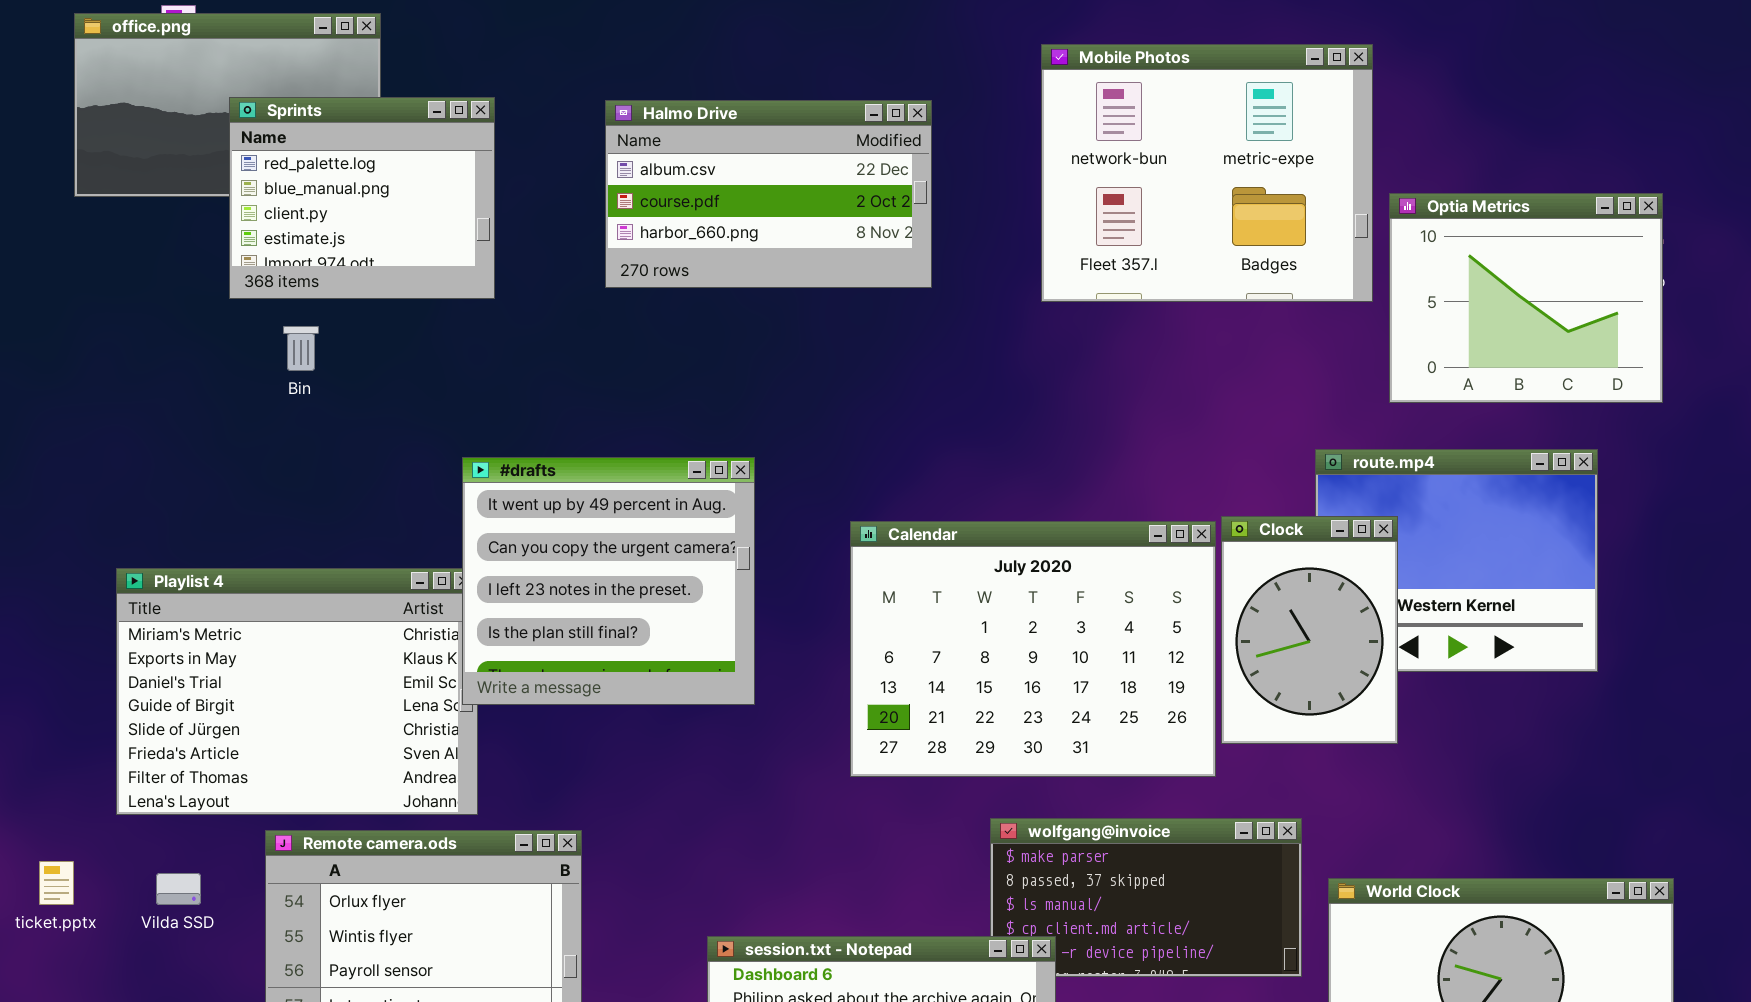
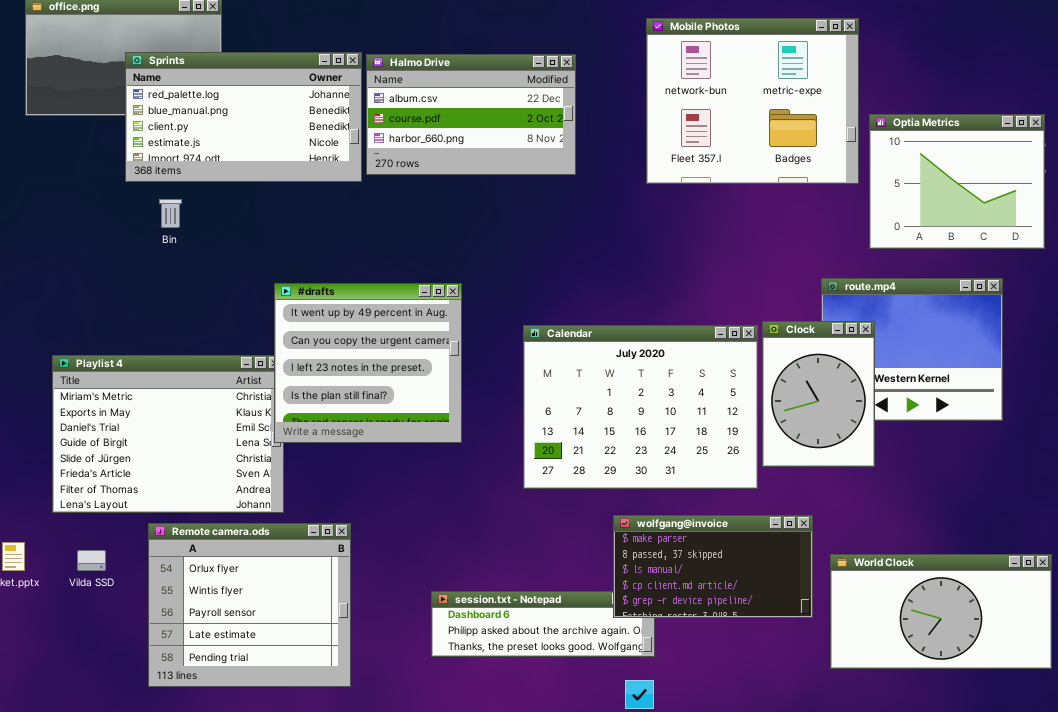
Sprints: [229,97,495,299] -> [125,52,362,182], resized
wolfgang@invoice: [990,818,1302,977] -> [613,515,813,618], raised

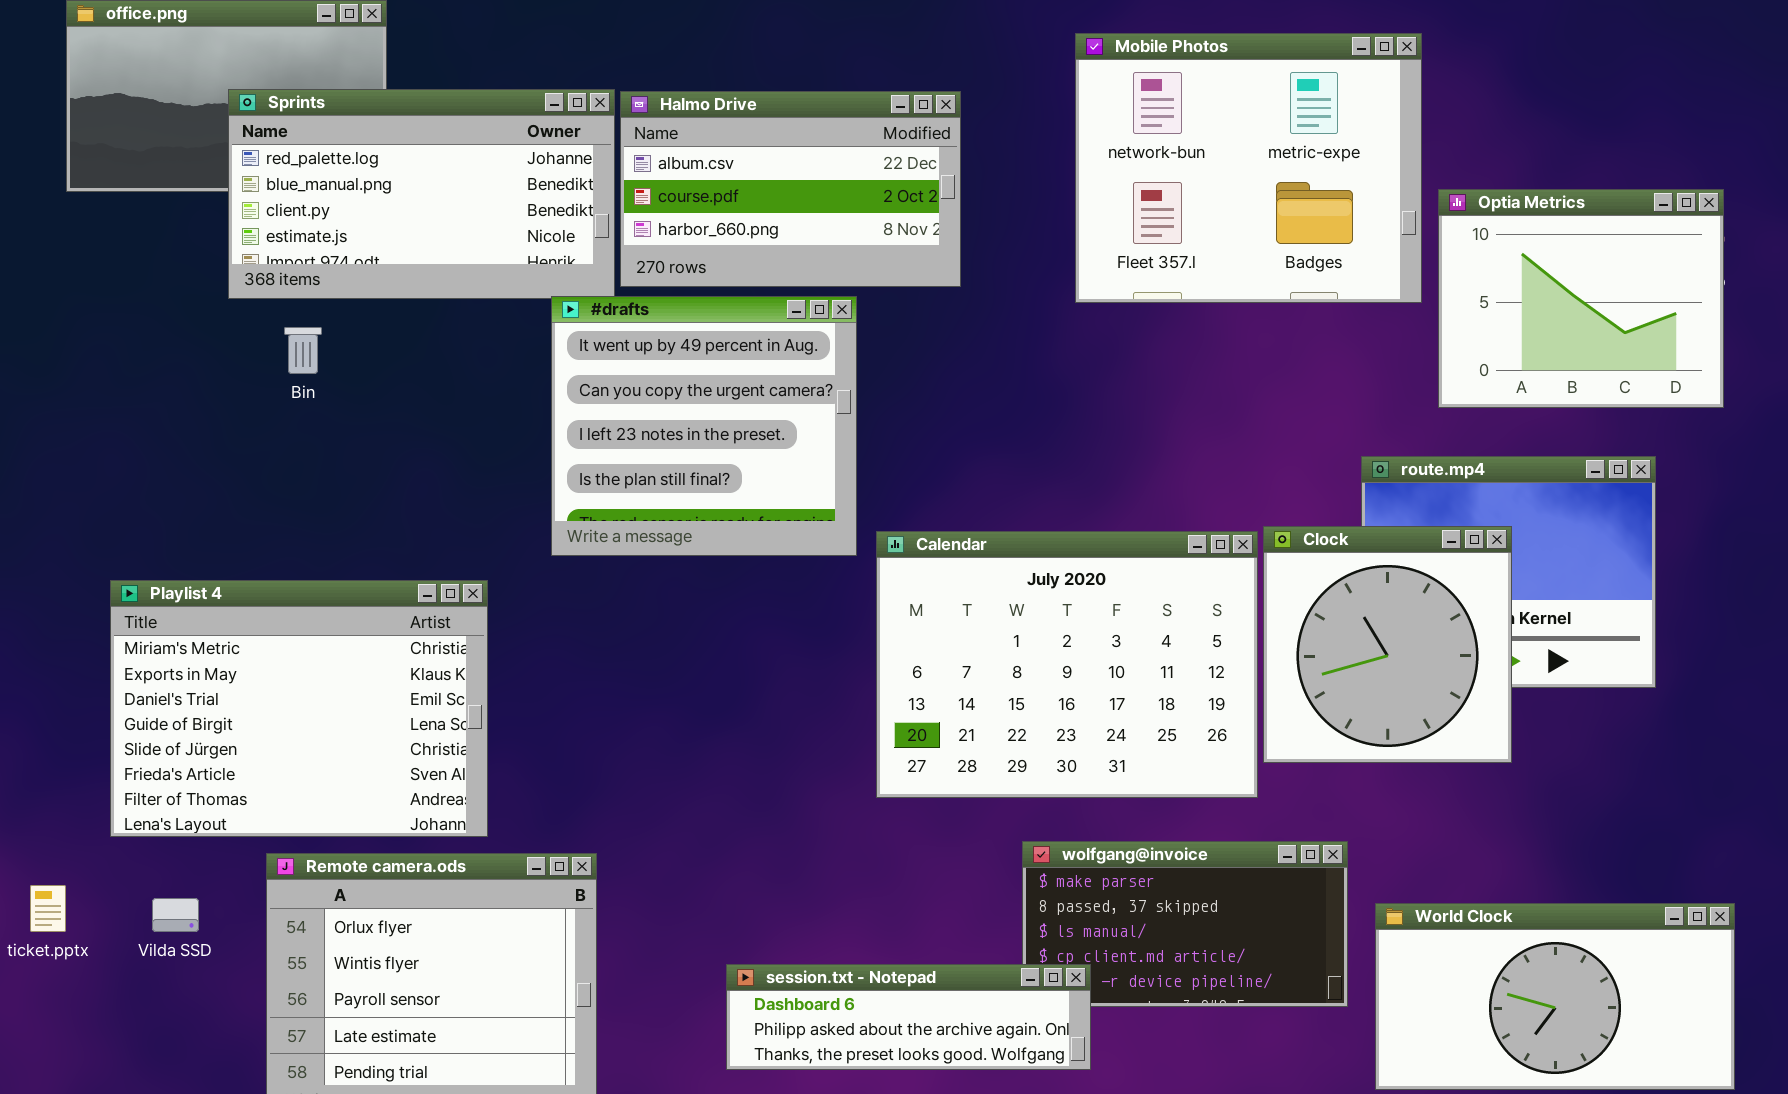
#drafts: [274,283,462,443] -> [551,296,857,556], moved
Clock: [762,321,875,467] -> [1263,526,1512,763], resized
session.txt - Notepad: [431,591,655,657] -> [726,964,1091,1070], raised

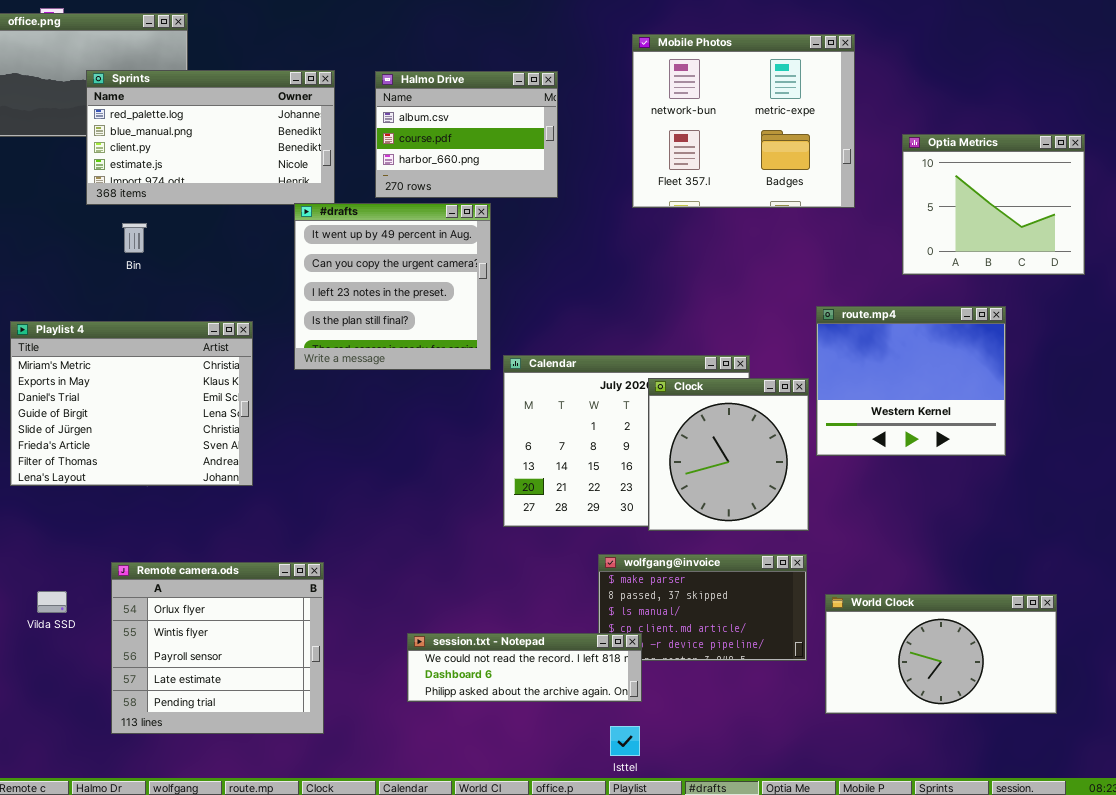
Halmo Drive: [620,91,961,287] -> [375,71,558,198], resized
Optia Metrics: [1438,189,1724,408] -> [902,134,1085,275], moved
Clock: [1263,526,1512,763] -> [648,378,809,531], moved
Playlist 4: [110,580,488,837] -> [10,321,253,486], moved
session.txt - Notepad: [726,964,1091,1070] -> [407,633,642,702], scrolled up 1 row

